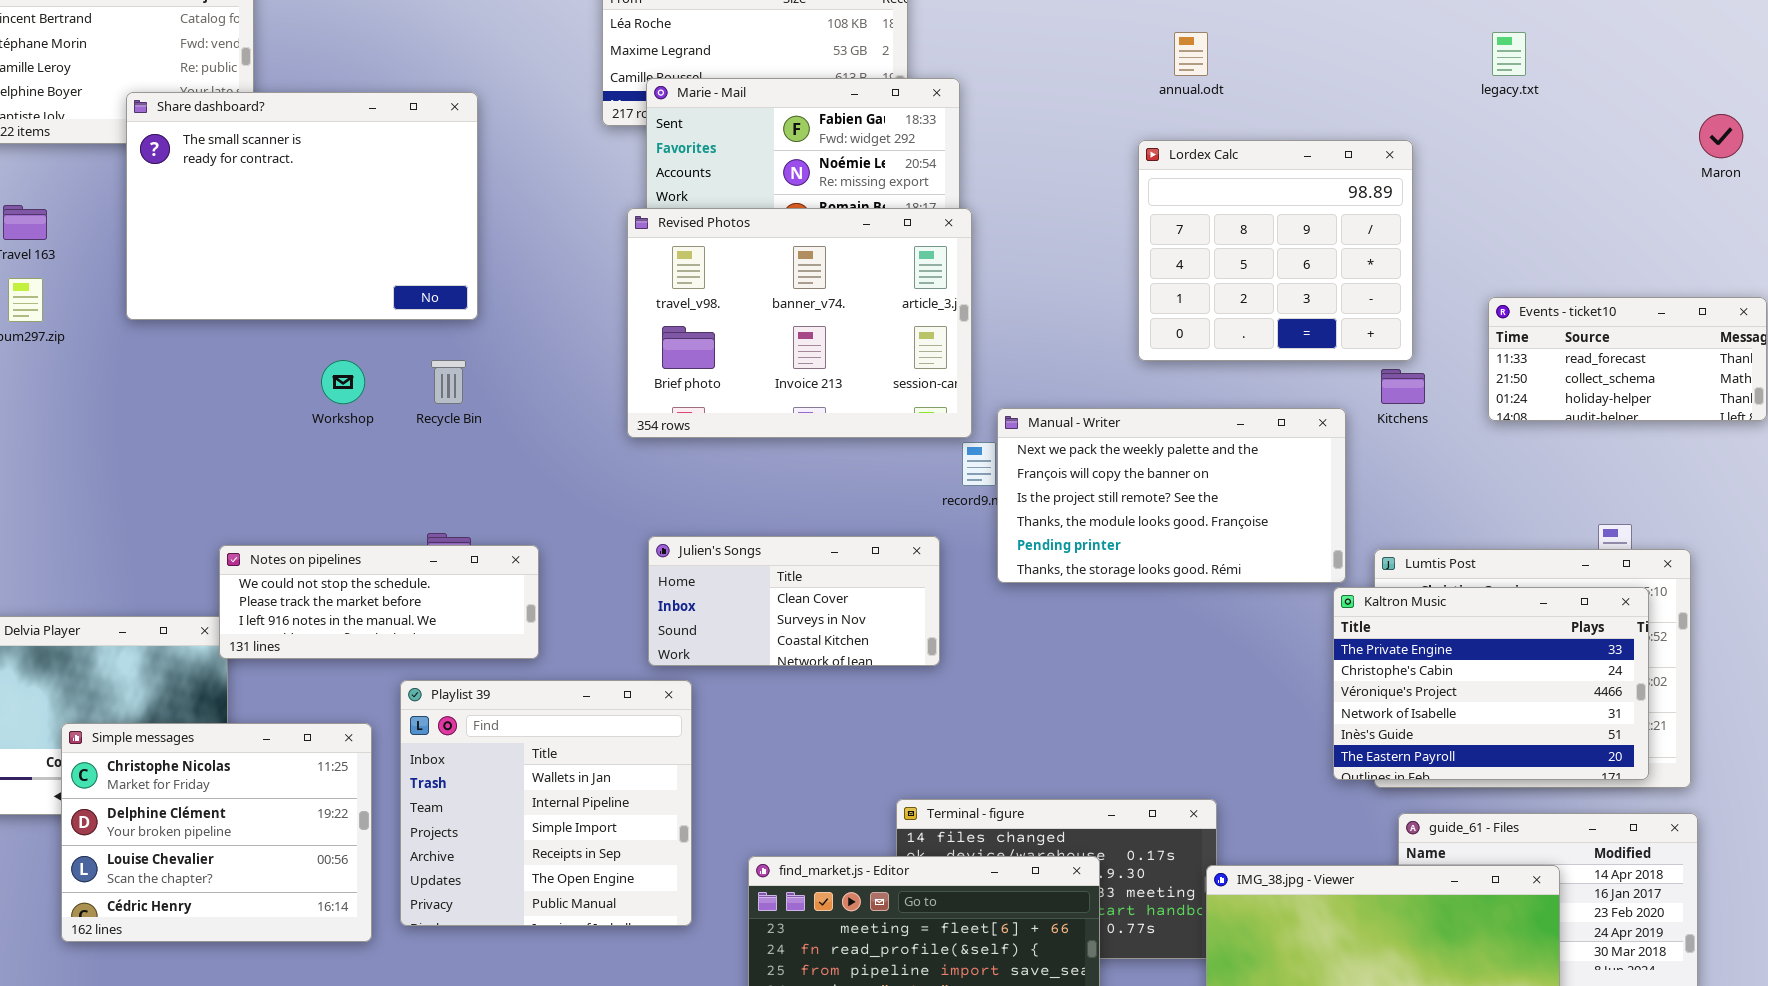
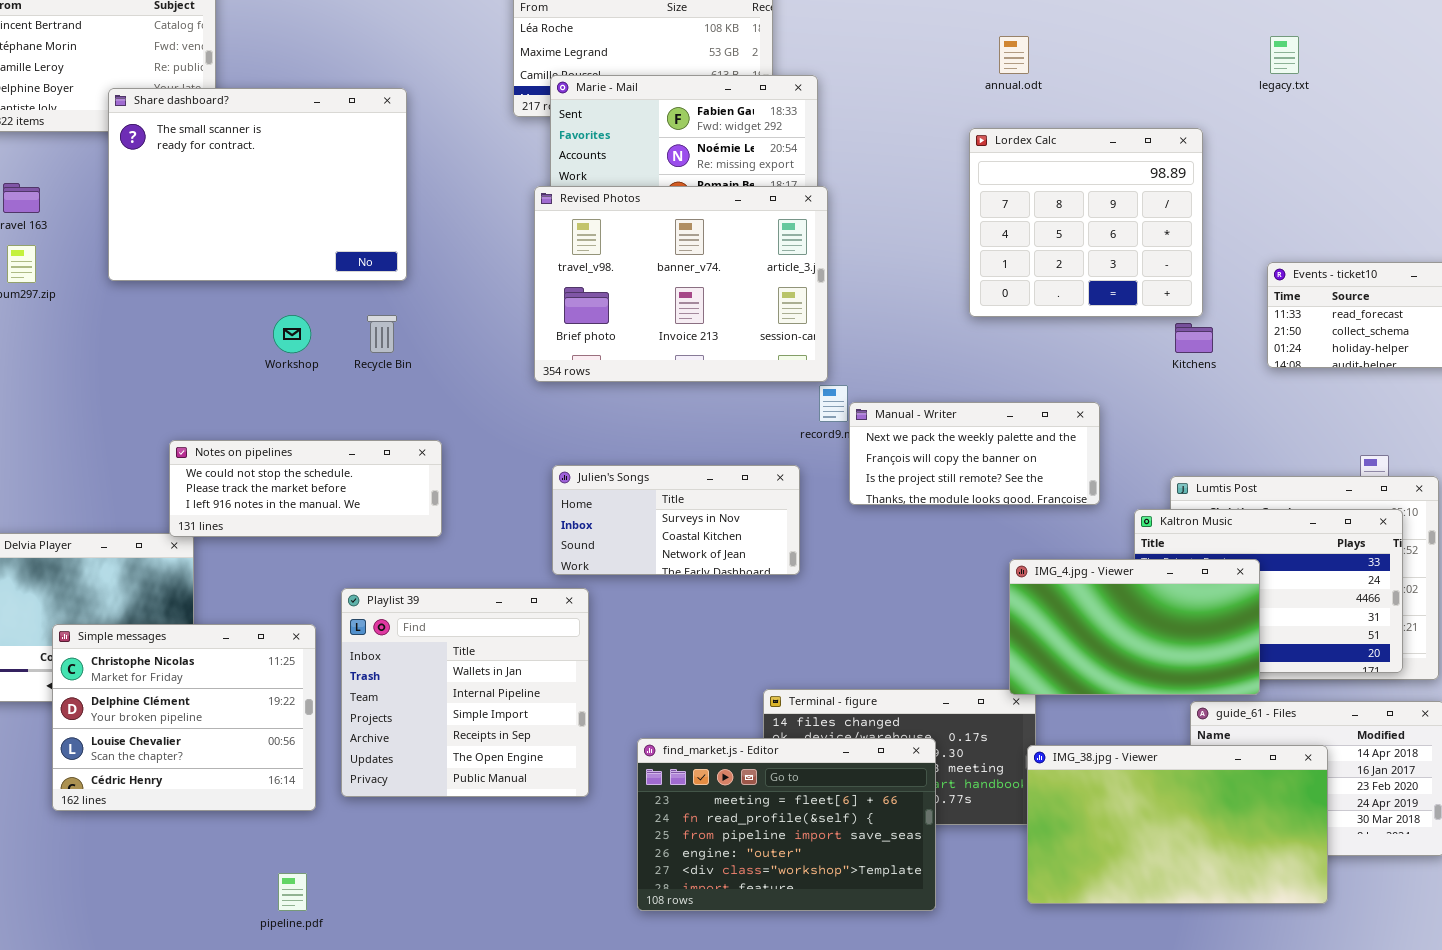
Manual - Writer: [997,408,1346,583] -> [849,402,1100,505], resized
Julien's Songs: [648,536,940,666] -> [552,465,800,575], scrolled down 1 row
Notes on pipelines: [219,545,539,659] -> [169,440,442,537], moved
IMG_4.jpg - Viewer: none -> [1009,559,1260,695], opened

